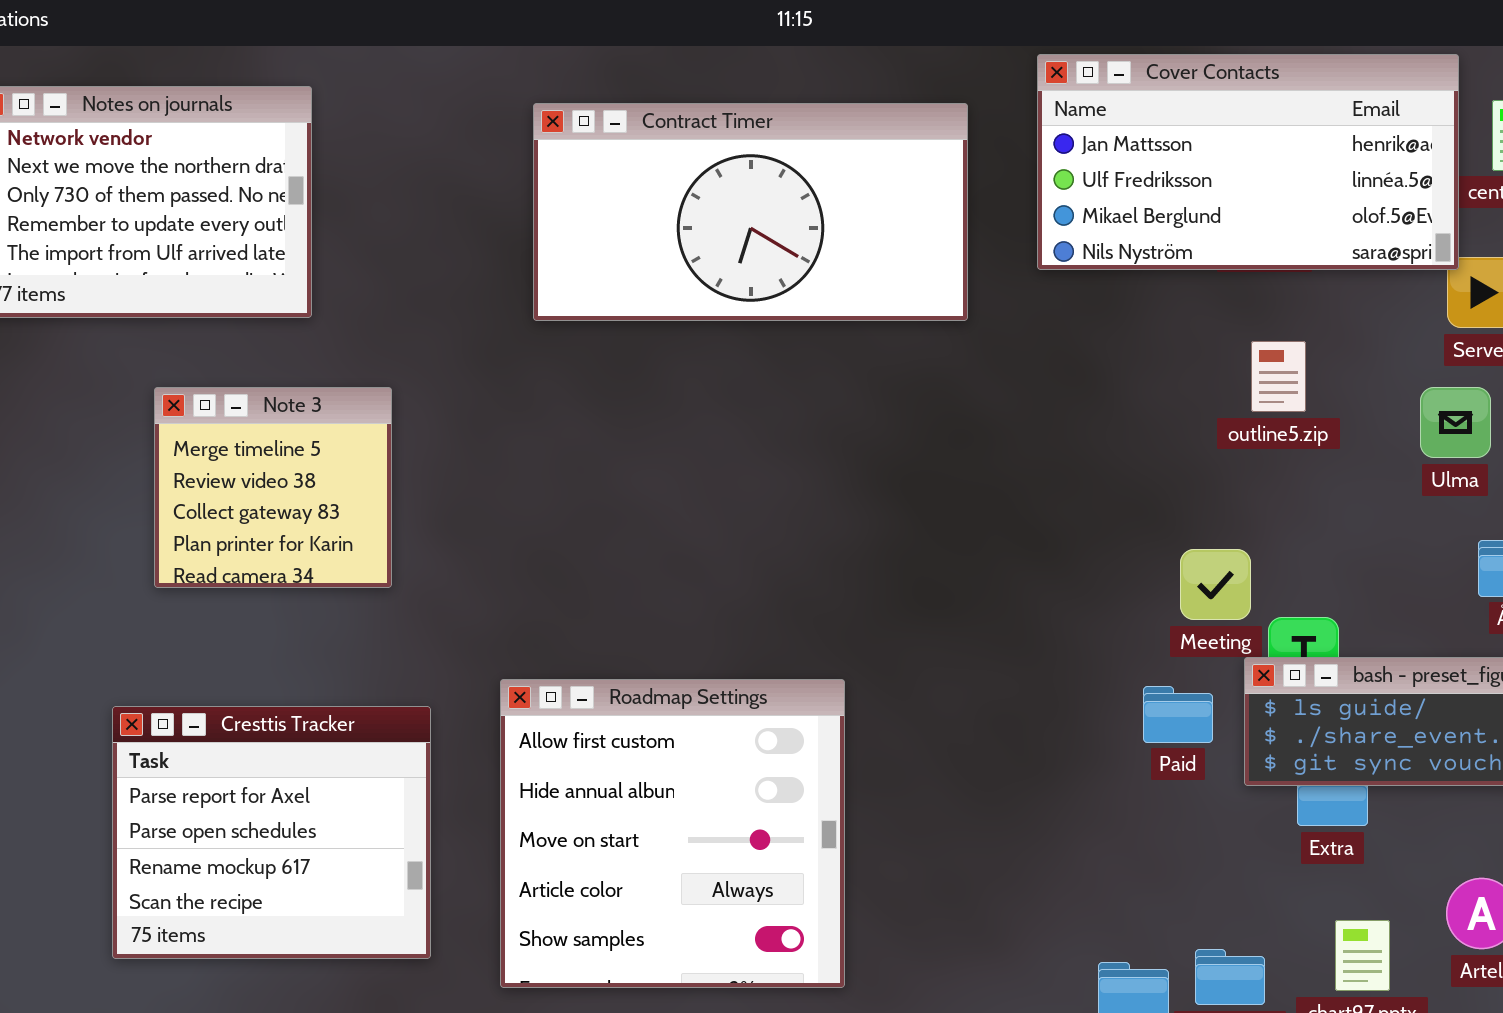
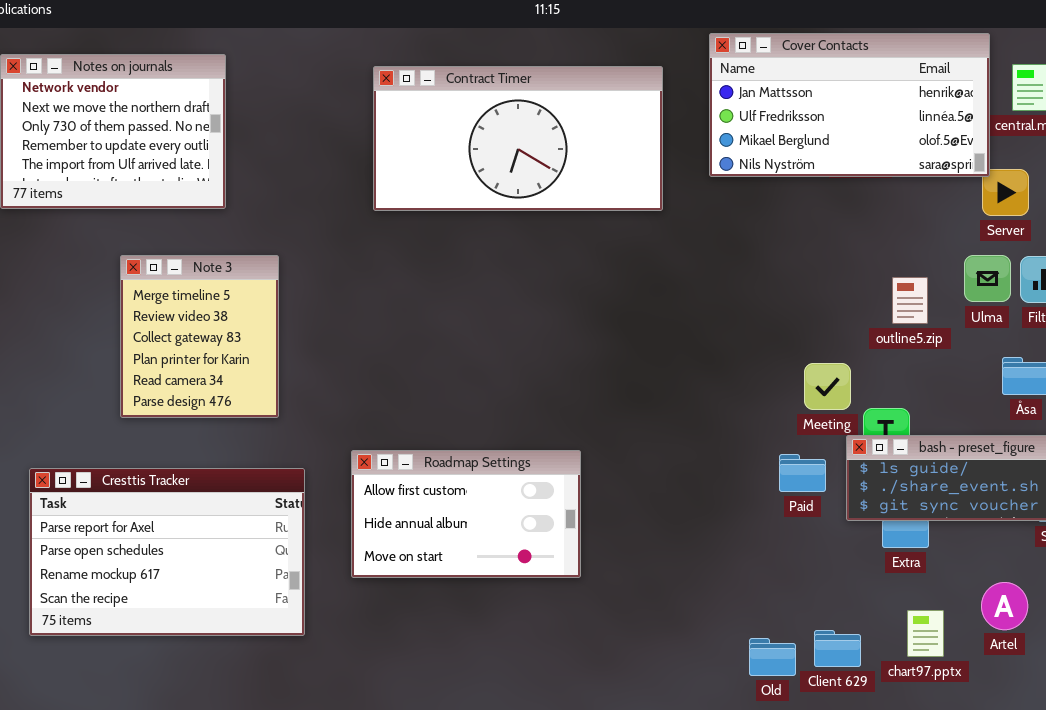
outline5.zip: [1251,341,1306,412] -> [892,277,928,324], moved
Note 3: [154,387,392,588] -> [120,255,279,418], resized
Roadmap Settings: [500,679,845,988] -> [351,450,581,578], resized
Cresttis Tracker: [112,706,431,959] -> [29,468,305,636], resized

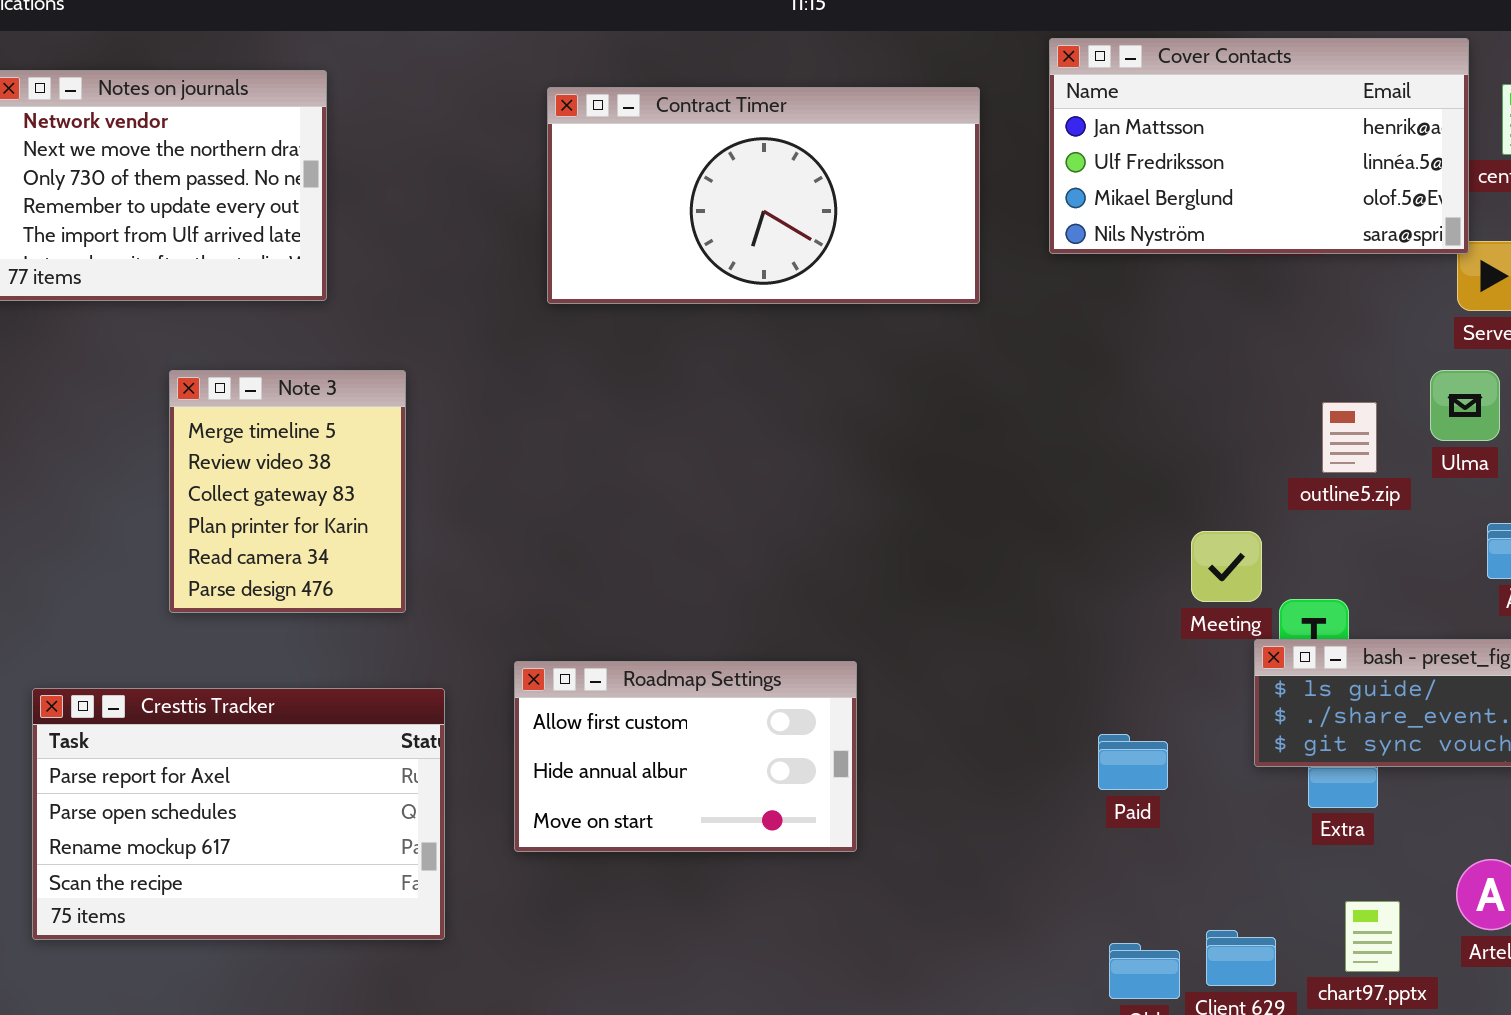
Paid: [779,454,826,492] -> [1098,734,1168,790], moved

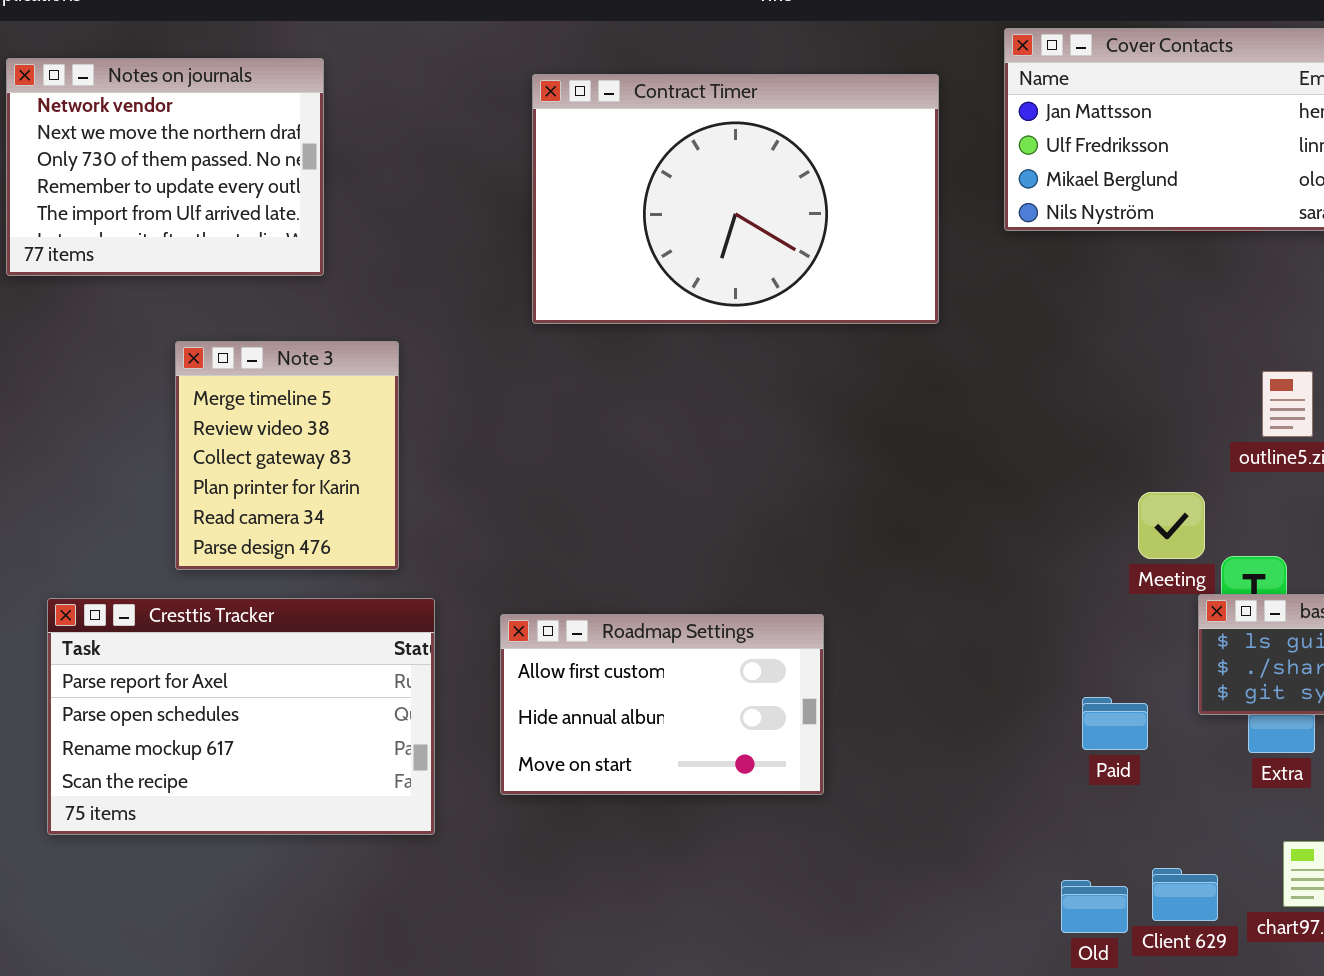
Contract Timer: [547,87,980,304] -> [532,74,939,324], resized
Cresttis Tracker: [32,688,445,940] -> [47,598,435,835], moved
Paid: [1098,734,1168,790] -> [1082,697,1148,750], moved

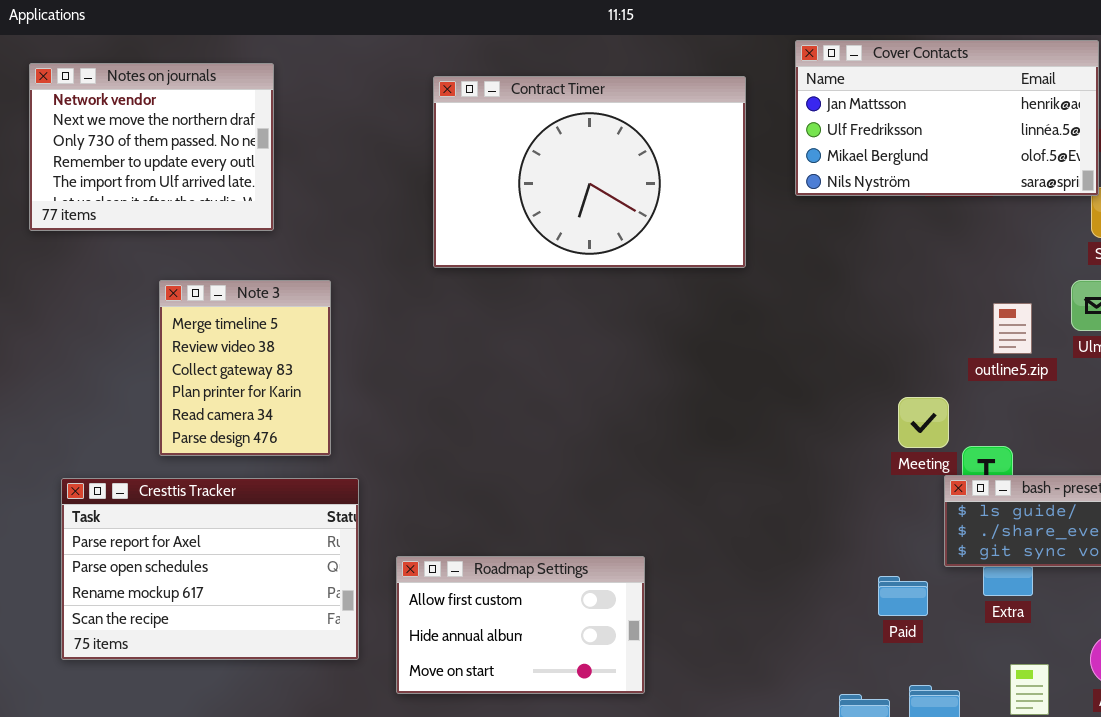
Roadmap Settings: [500,614,824,795] -> [396,556,645,694], moved
Paid: [1082,697,1148,750] -> [878,576,928,616], moved

